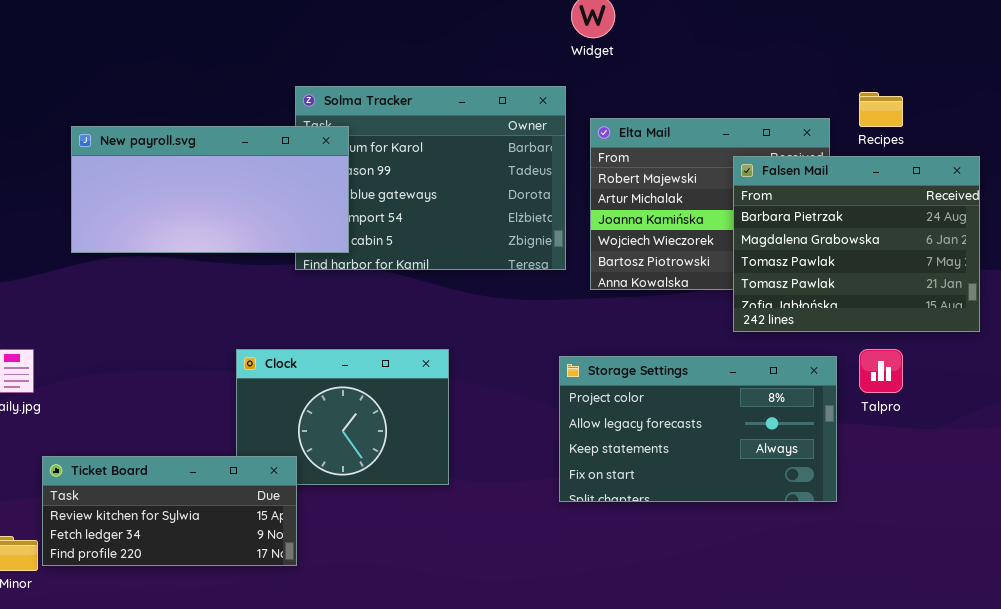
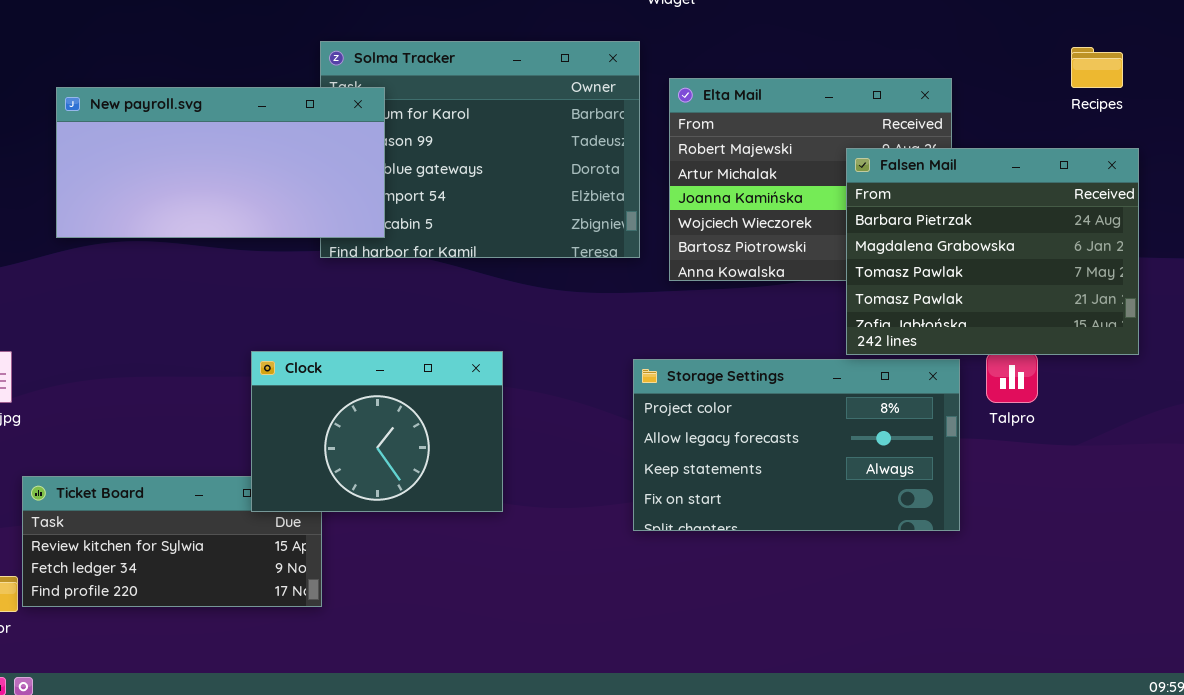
Recipes: [859,92,903,127] -> [1071,47,1123,88], moved
Falsen Mail: [733,156,980,332] -> [846,148,1139,355], moved
Clock: [236,349,449,485] -> [251,351,503,512], raised

